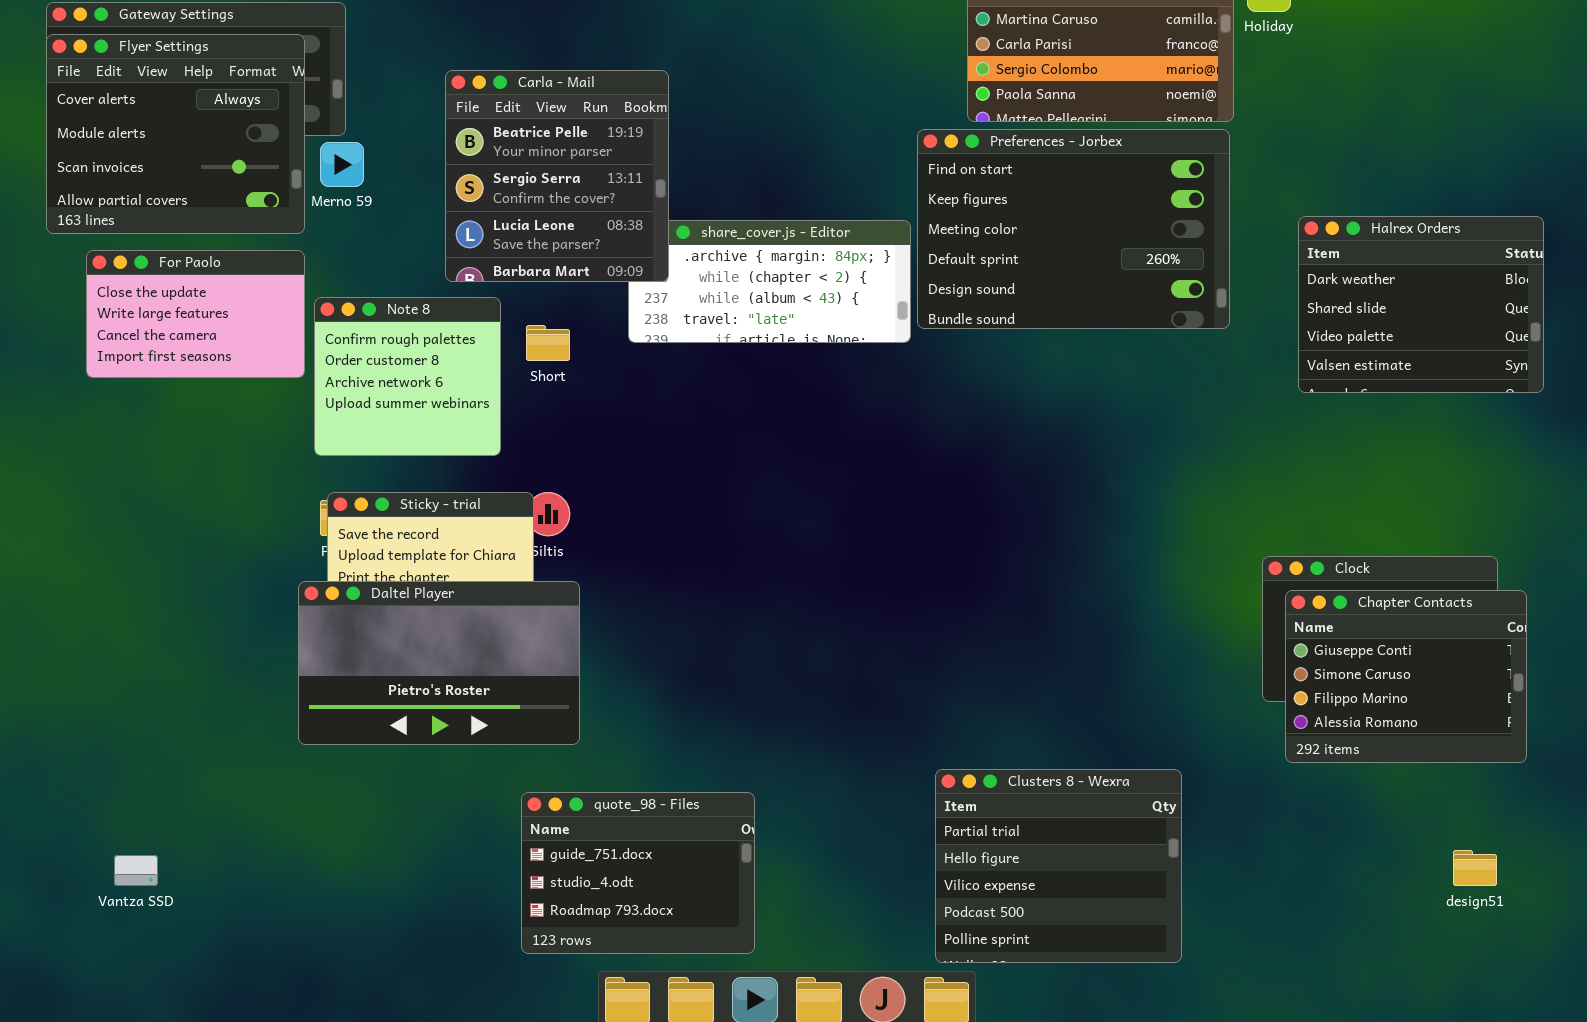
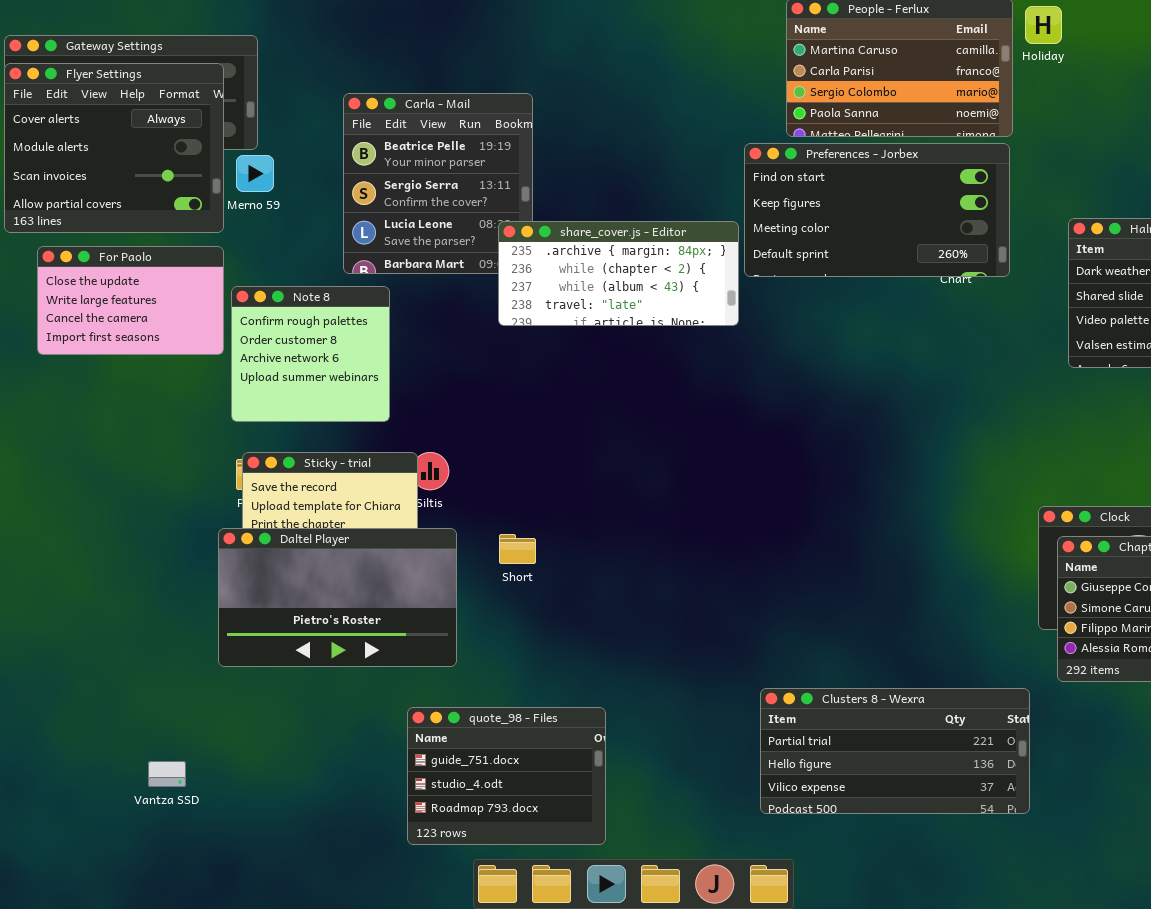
Preferences - Jorbex: [917,129,1230,329] -> [744,143,1010,277], resized
share_cover.js - Editor: [628,220,911,343] -> [498,221,739,326], raised
Short: [526,325,570,361] -> [499,534,536,564], moved
Clusters 8 - Wexra: [935,769,1182,963] -> [760,688,1030,814], resized
Vantza SSD: [114,855,158,886] -> [148,761,186,787], moved

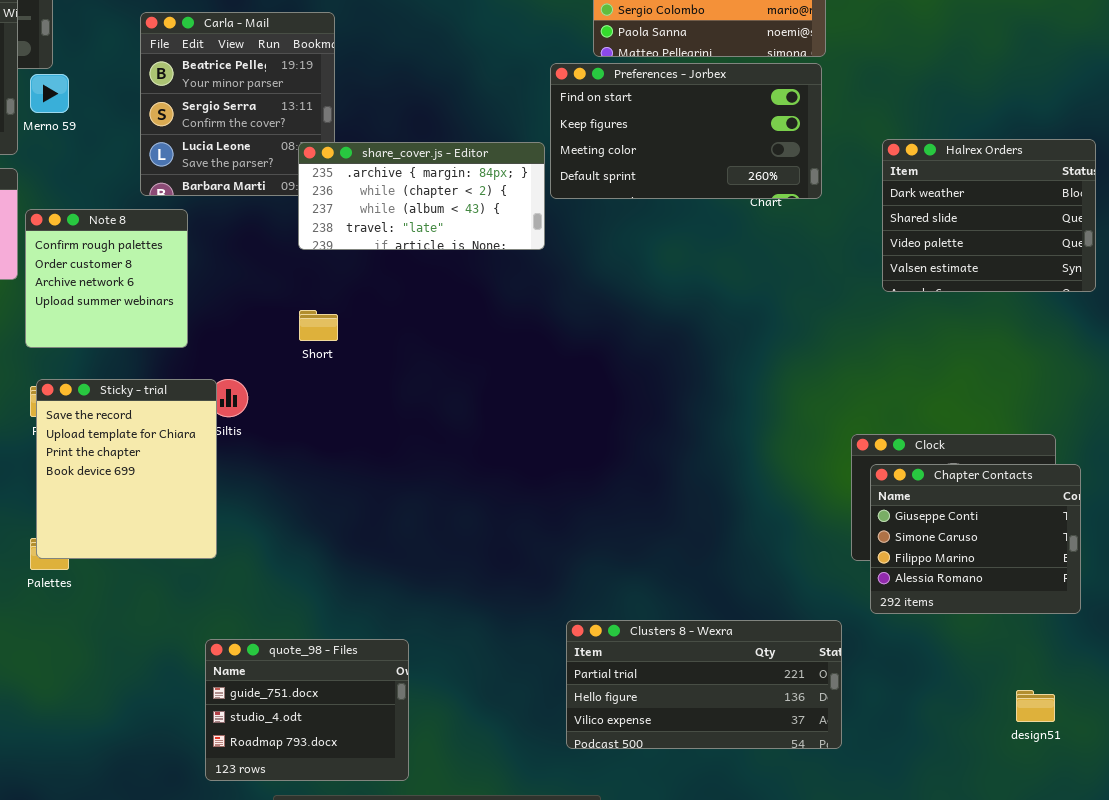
Daltel Player: [218,528,457,667] -> none, closed
Short: [499,534,536,564] -> [299,310,338,341], moved

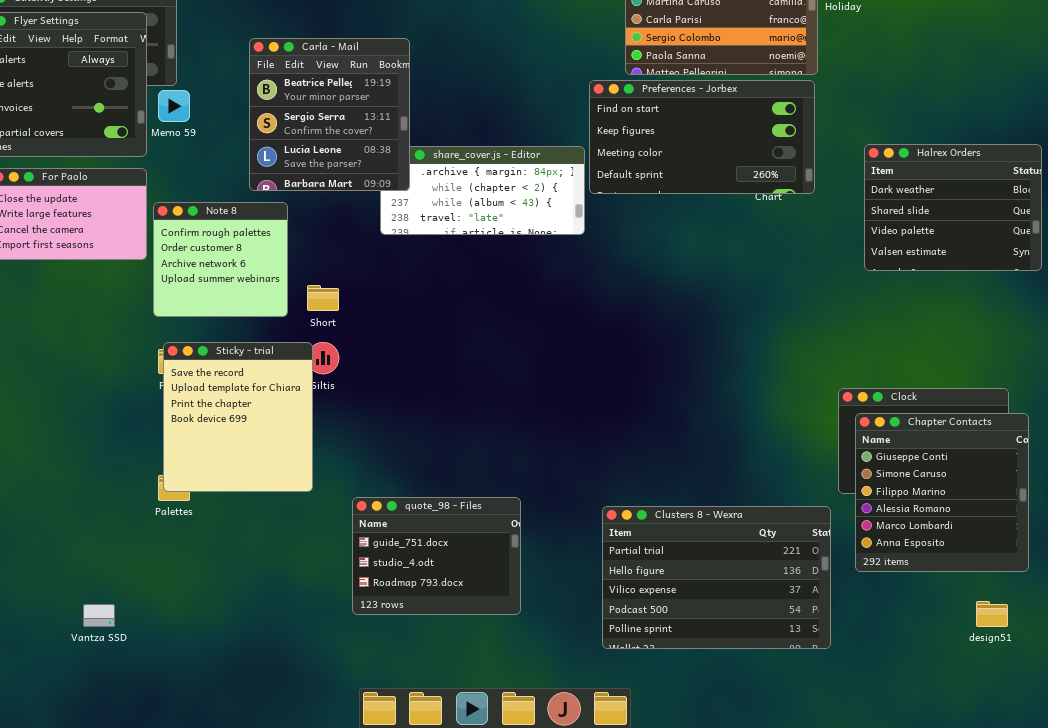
Carla - Mail: [140,12,335,196] -> [249,38,410,191], raised
Short: [299,310,338,341] -> [307,285,339,311], moved
Chapter Contacts: [870,464,1081,614] -> [855,413,1029,572], resized
Clusters 8 - Wexra: [566,620,842,749] -> [602,506,831,649], resized
quote_98 - Files: [205,639,409,781] -> [352,497,521,615], moved

